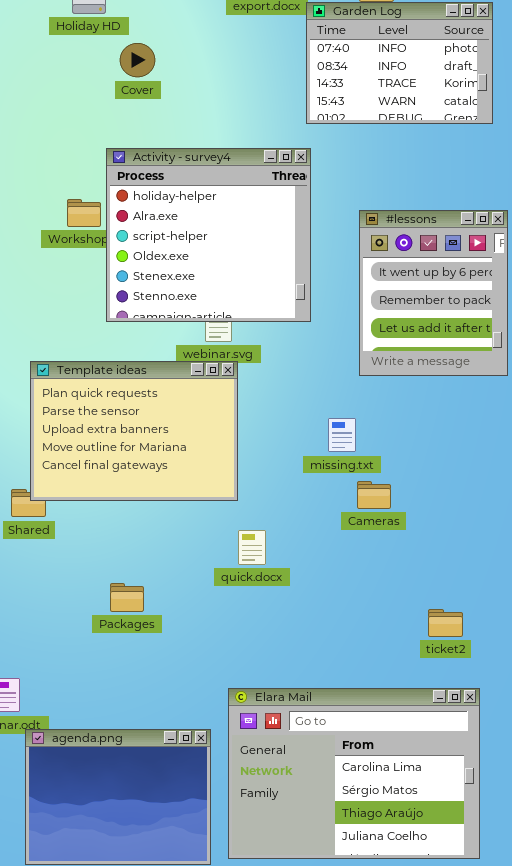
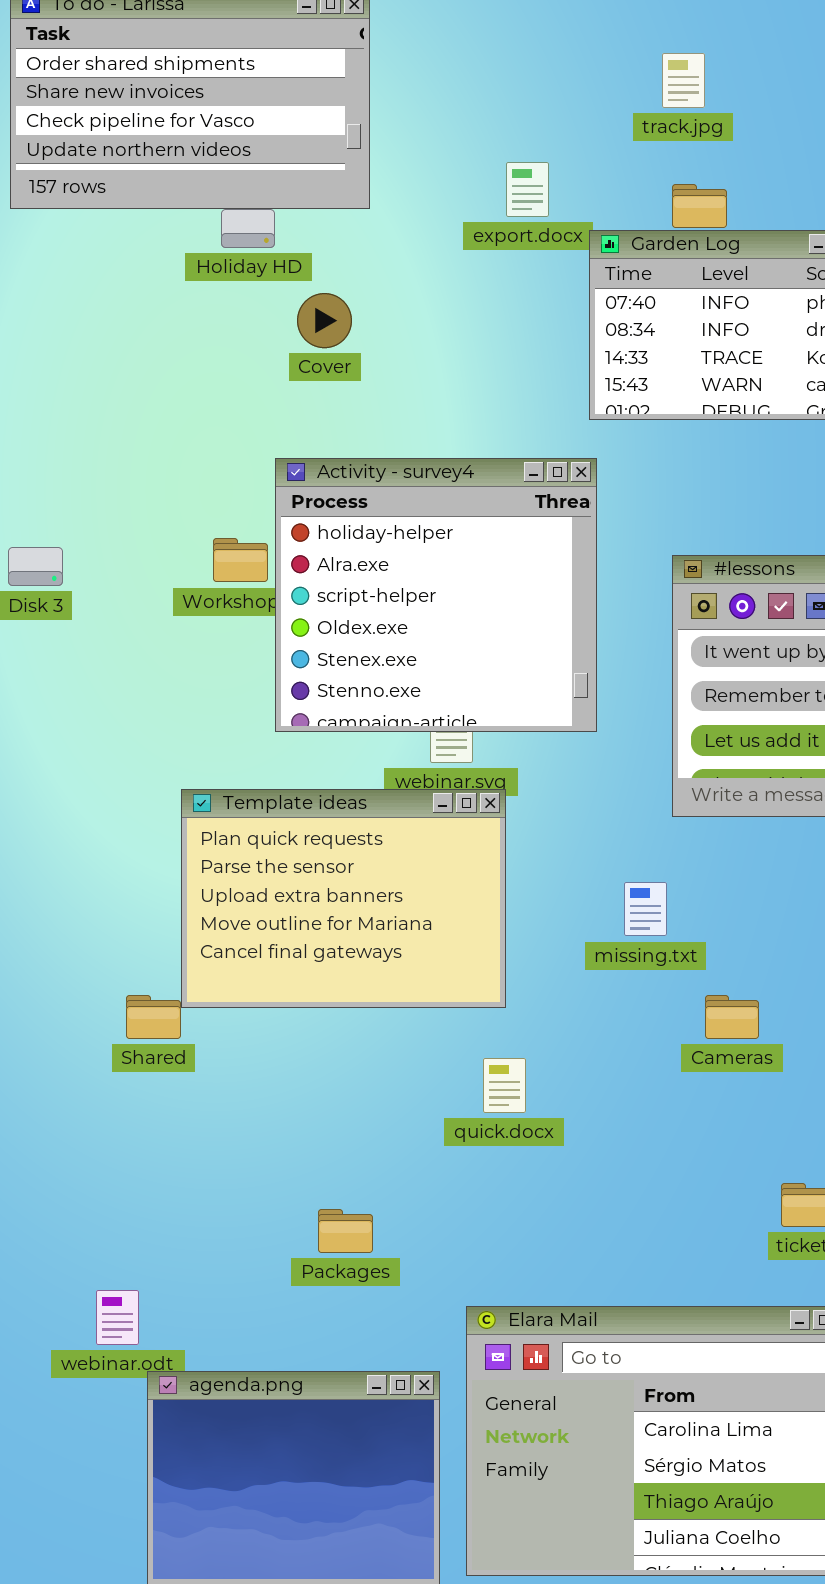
Template ideas: [30,361,238,501] -> [181,789,506,1008], moved
Cameras: [357,481,391,509] -> [705,995,759,1039], moved
Packages: [110,583,144,612] -> [318,1209,373,1253], moved

